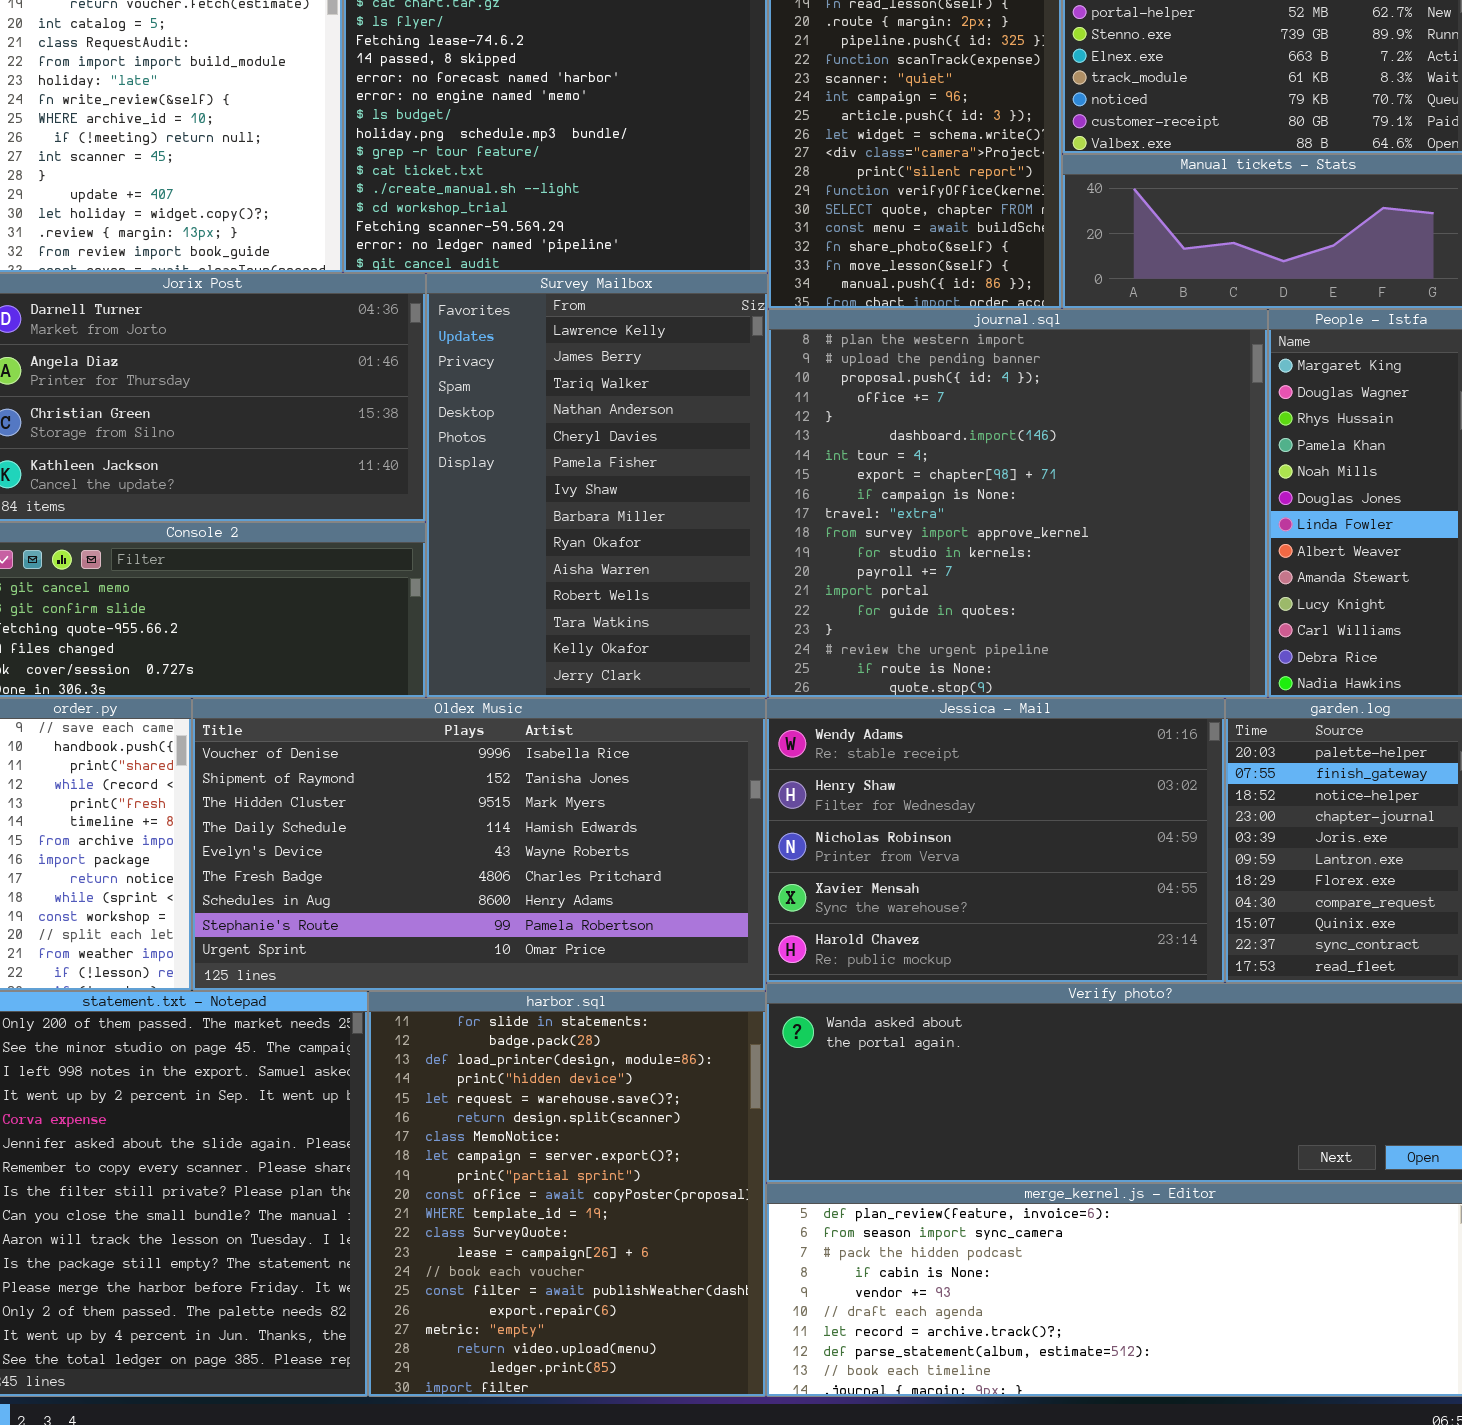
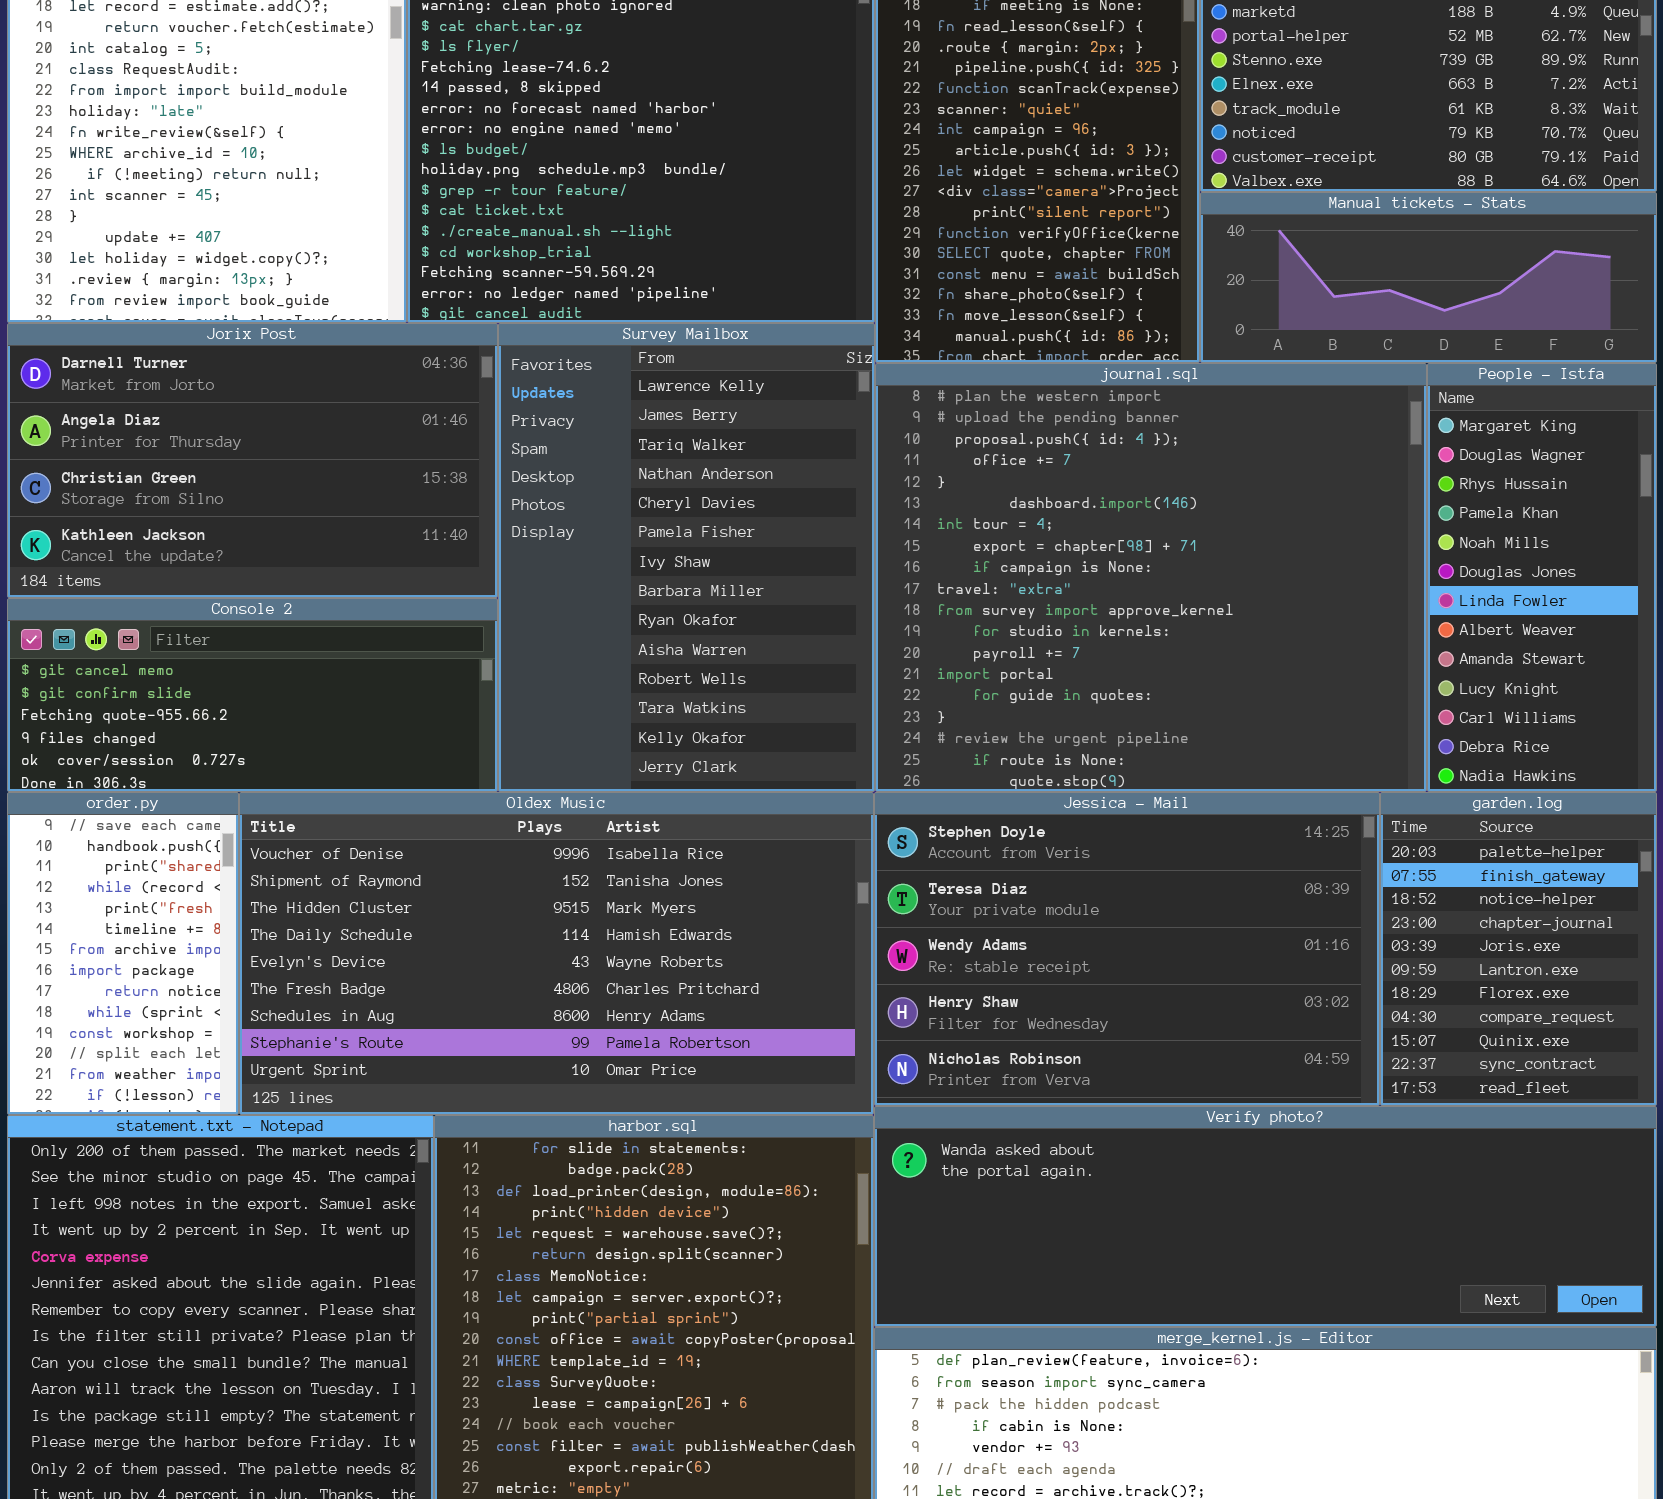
Jessica - Mail: [766,698,1225,983] -> [874,792,1380,1106], scrolled up 2 rows

